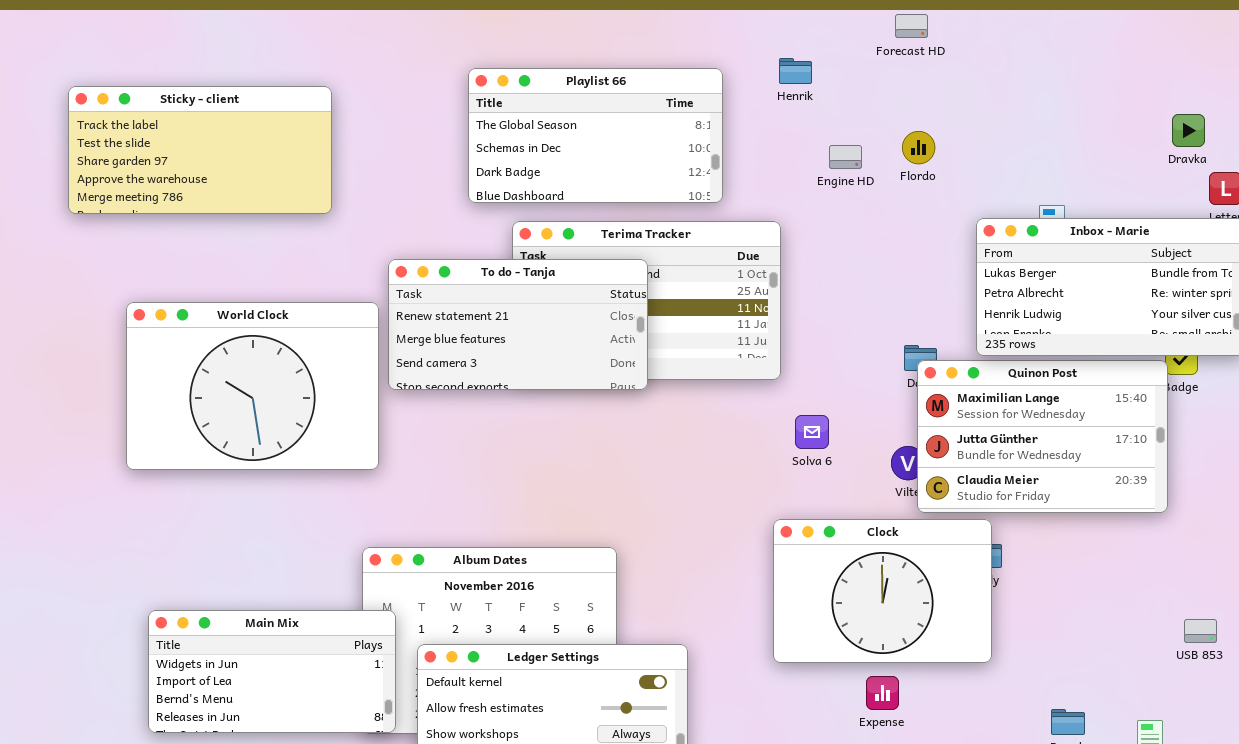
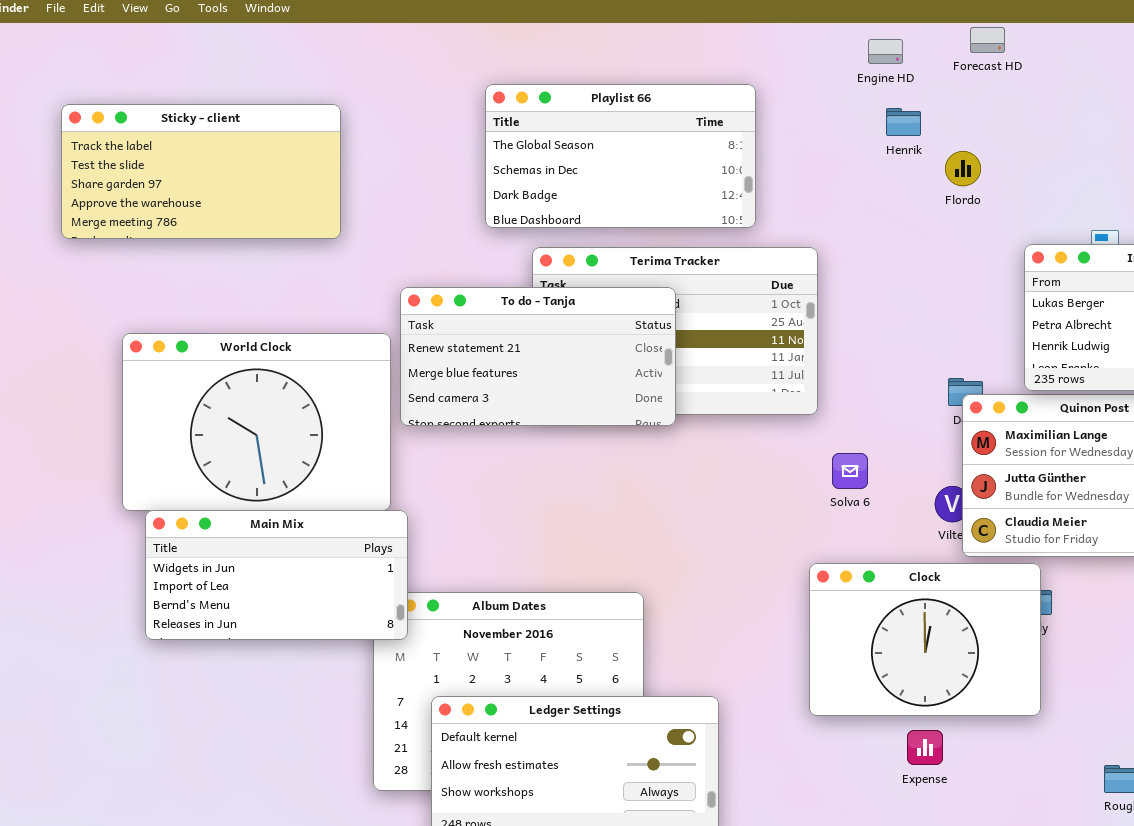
Forecast HD: [895,14,928,38] -> [970,27,1005,53], moved
Henrik: [779,58,812,84] -> [886,108,921,136], moved
Engine HD: [829,145,862,169] -> [868,39,903,64], moved
Main Mix: [148,610,396,733] -> [145,510,408,640], moved

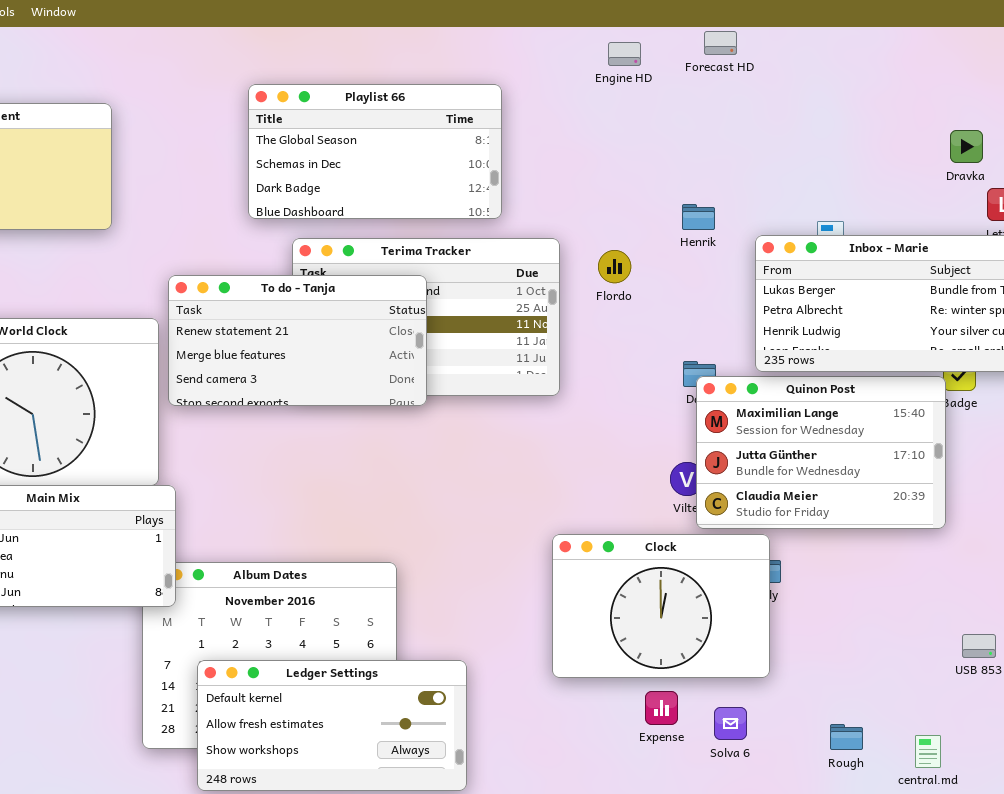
Henrik: [886,108,921,136] -> [682,204,715,230], moved
Flordo: [945,151,981,186] -> [598,250,631,283], moved
Solva 6: [832,453,868,489] -> [714,707,747,740], moved

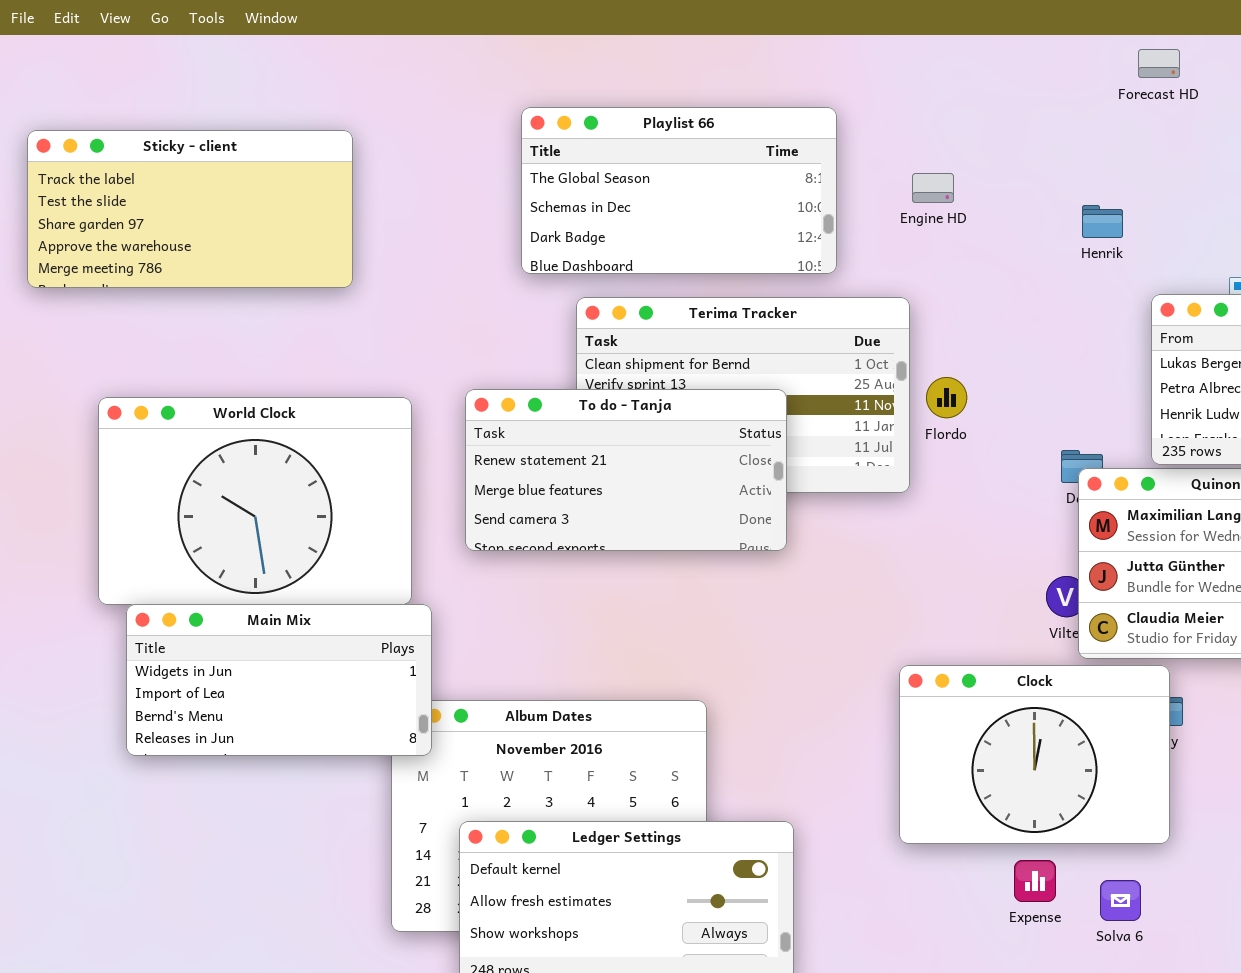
Forecast HD: [704,31,737,55] -> [1138,49,1180,78], moved
Engine HD: [608,42,641,66] -> [912,173,954,203], moved
Henrik: [682,204,715,230] -> [1082,205,1123,238], moved
Flordo: [598,250,631,283] -> [926,377,967,418], moved
To do - Tanja: [168,275,427,406] -> [465,389,787,551], moved

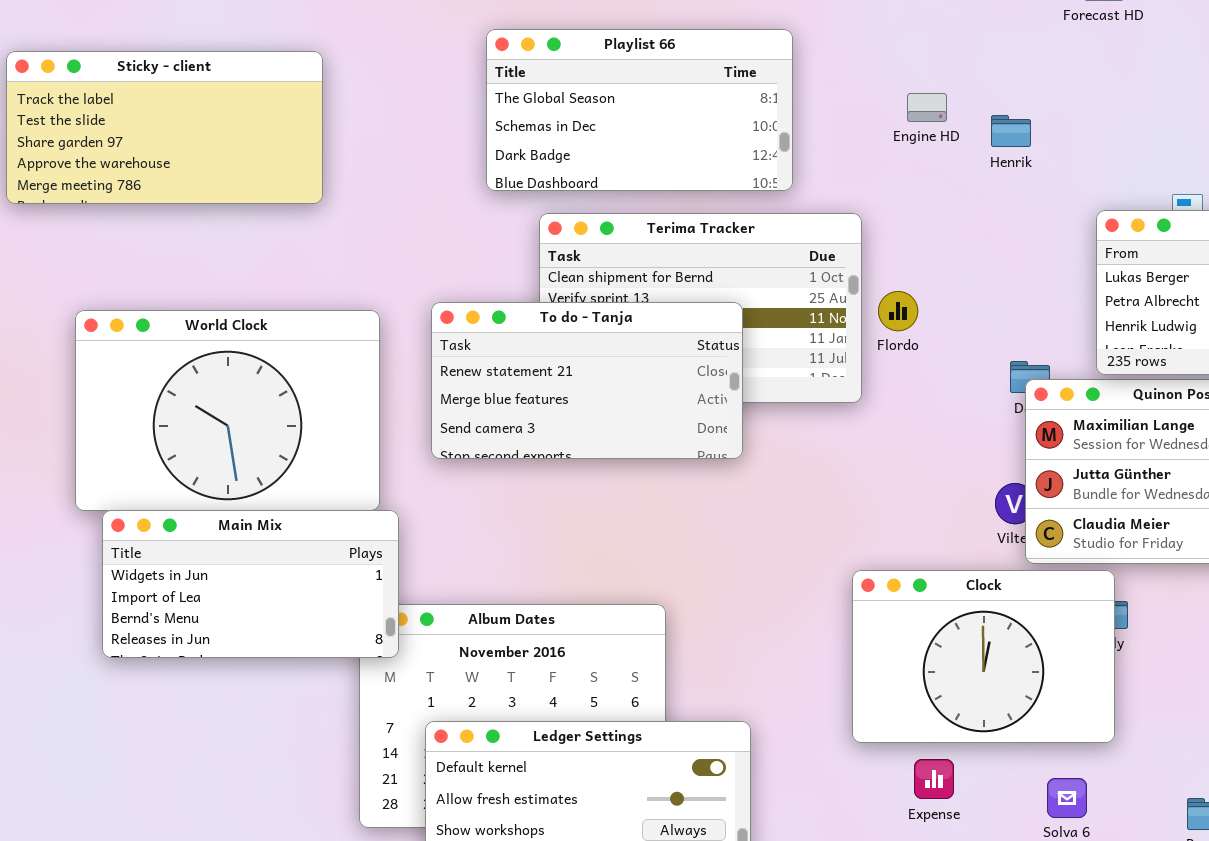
Engine HD: [912,173,954,203] -> [907,93,947,122], moved
Henrik: [1082,205,1123,238] -> [991,115,1031,147], moved
Expense: [1014,860,1056,902] -> [914,759,954,799], moved

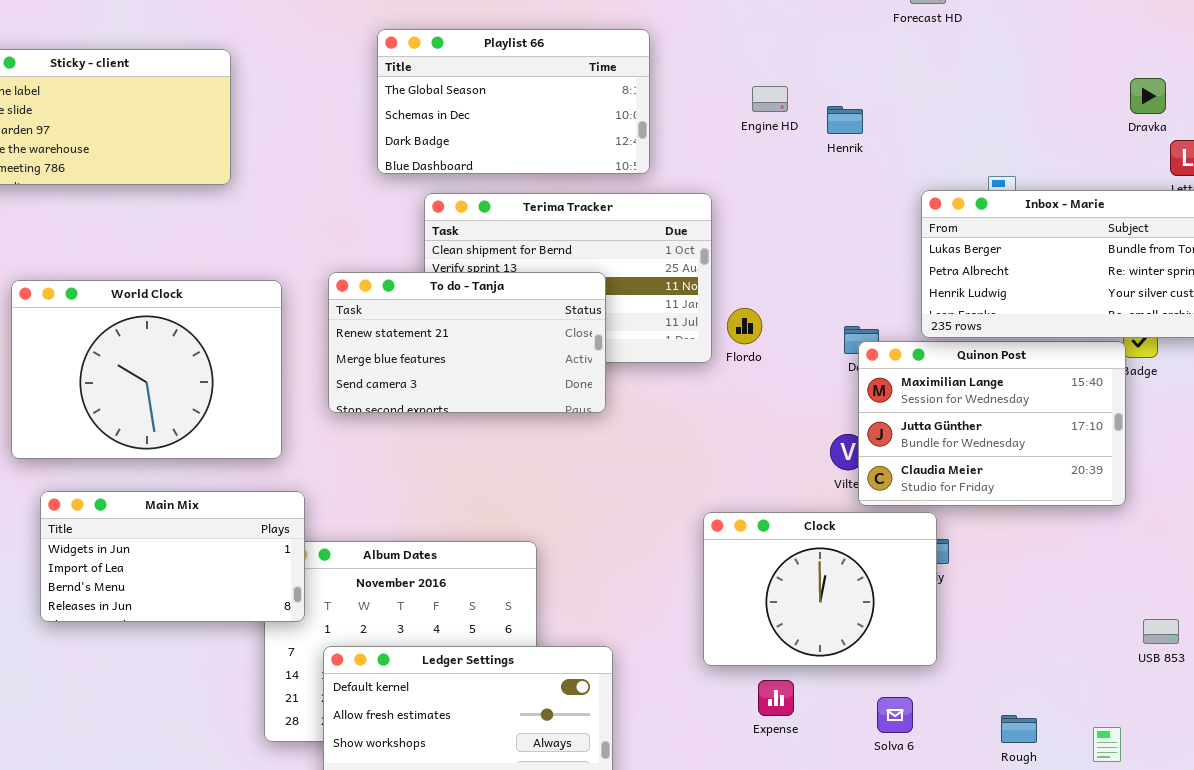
Flordo: [878,291,918,331] -> [727,308,762,344], moved
Main Mix: [102,510,399,658] -> [40,491,305,622], moved

